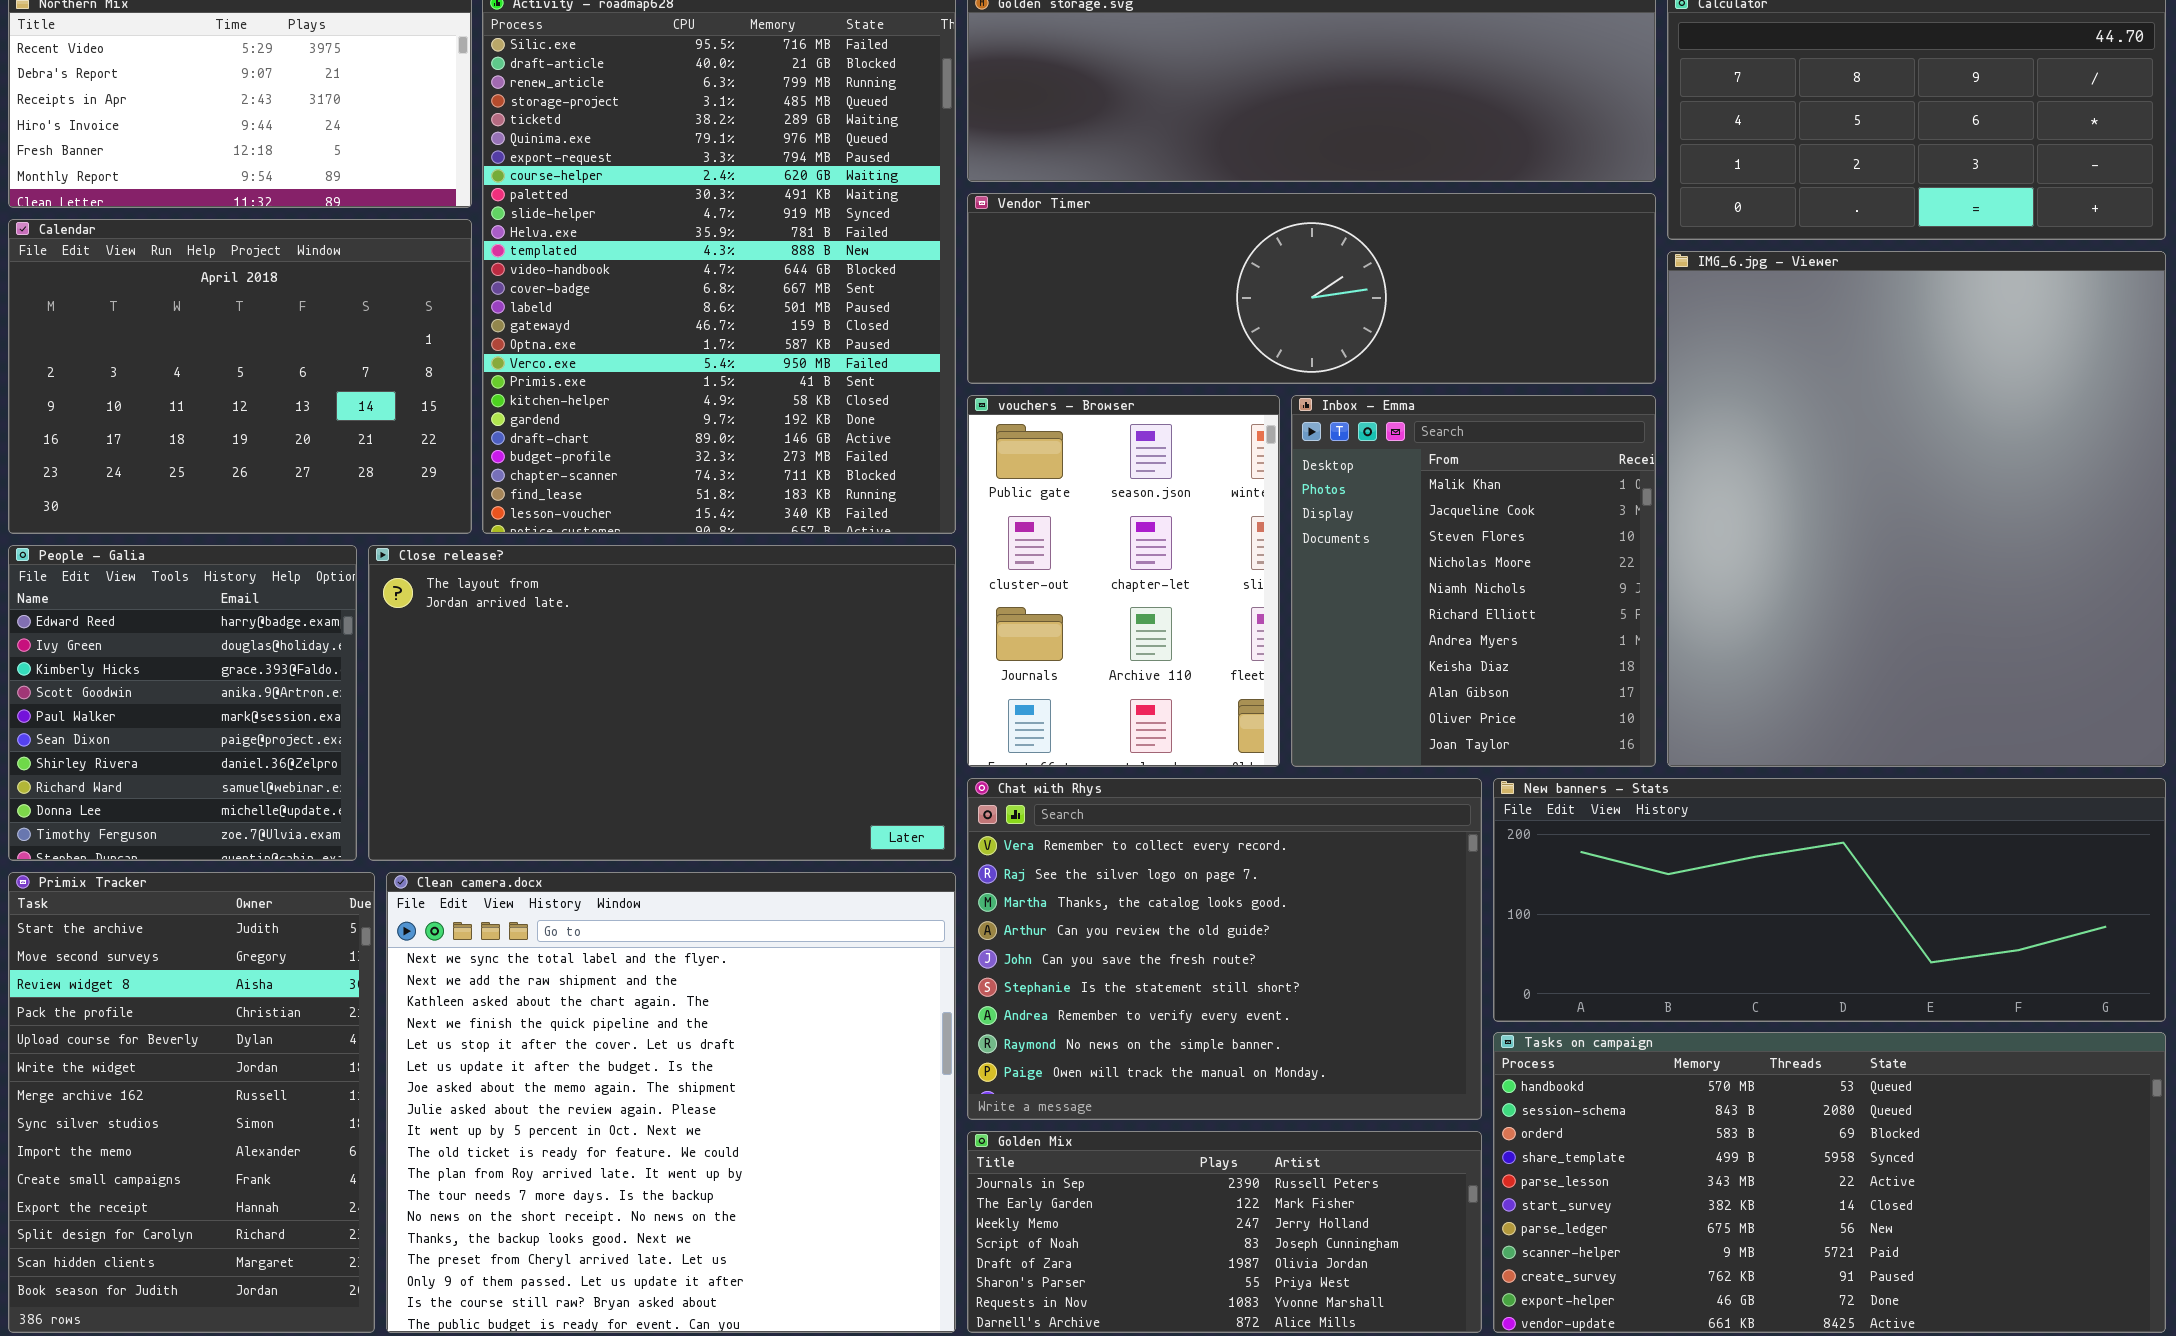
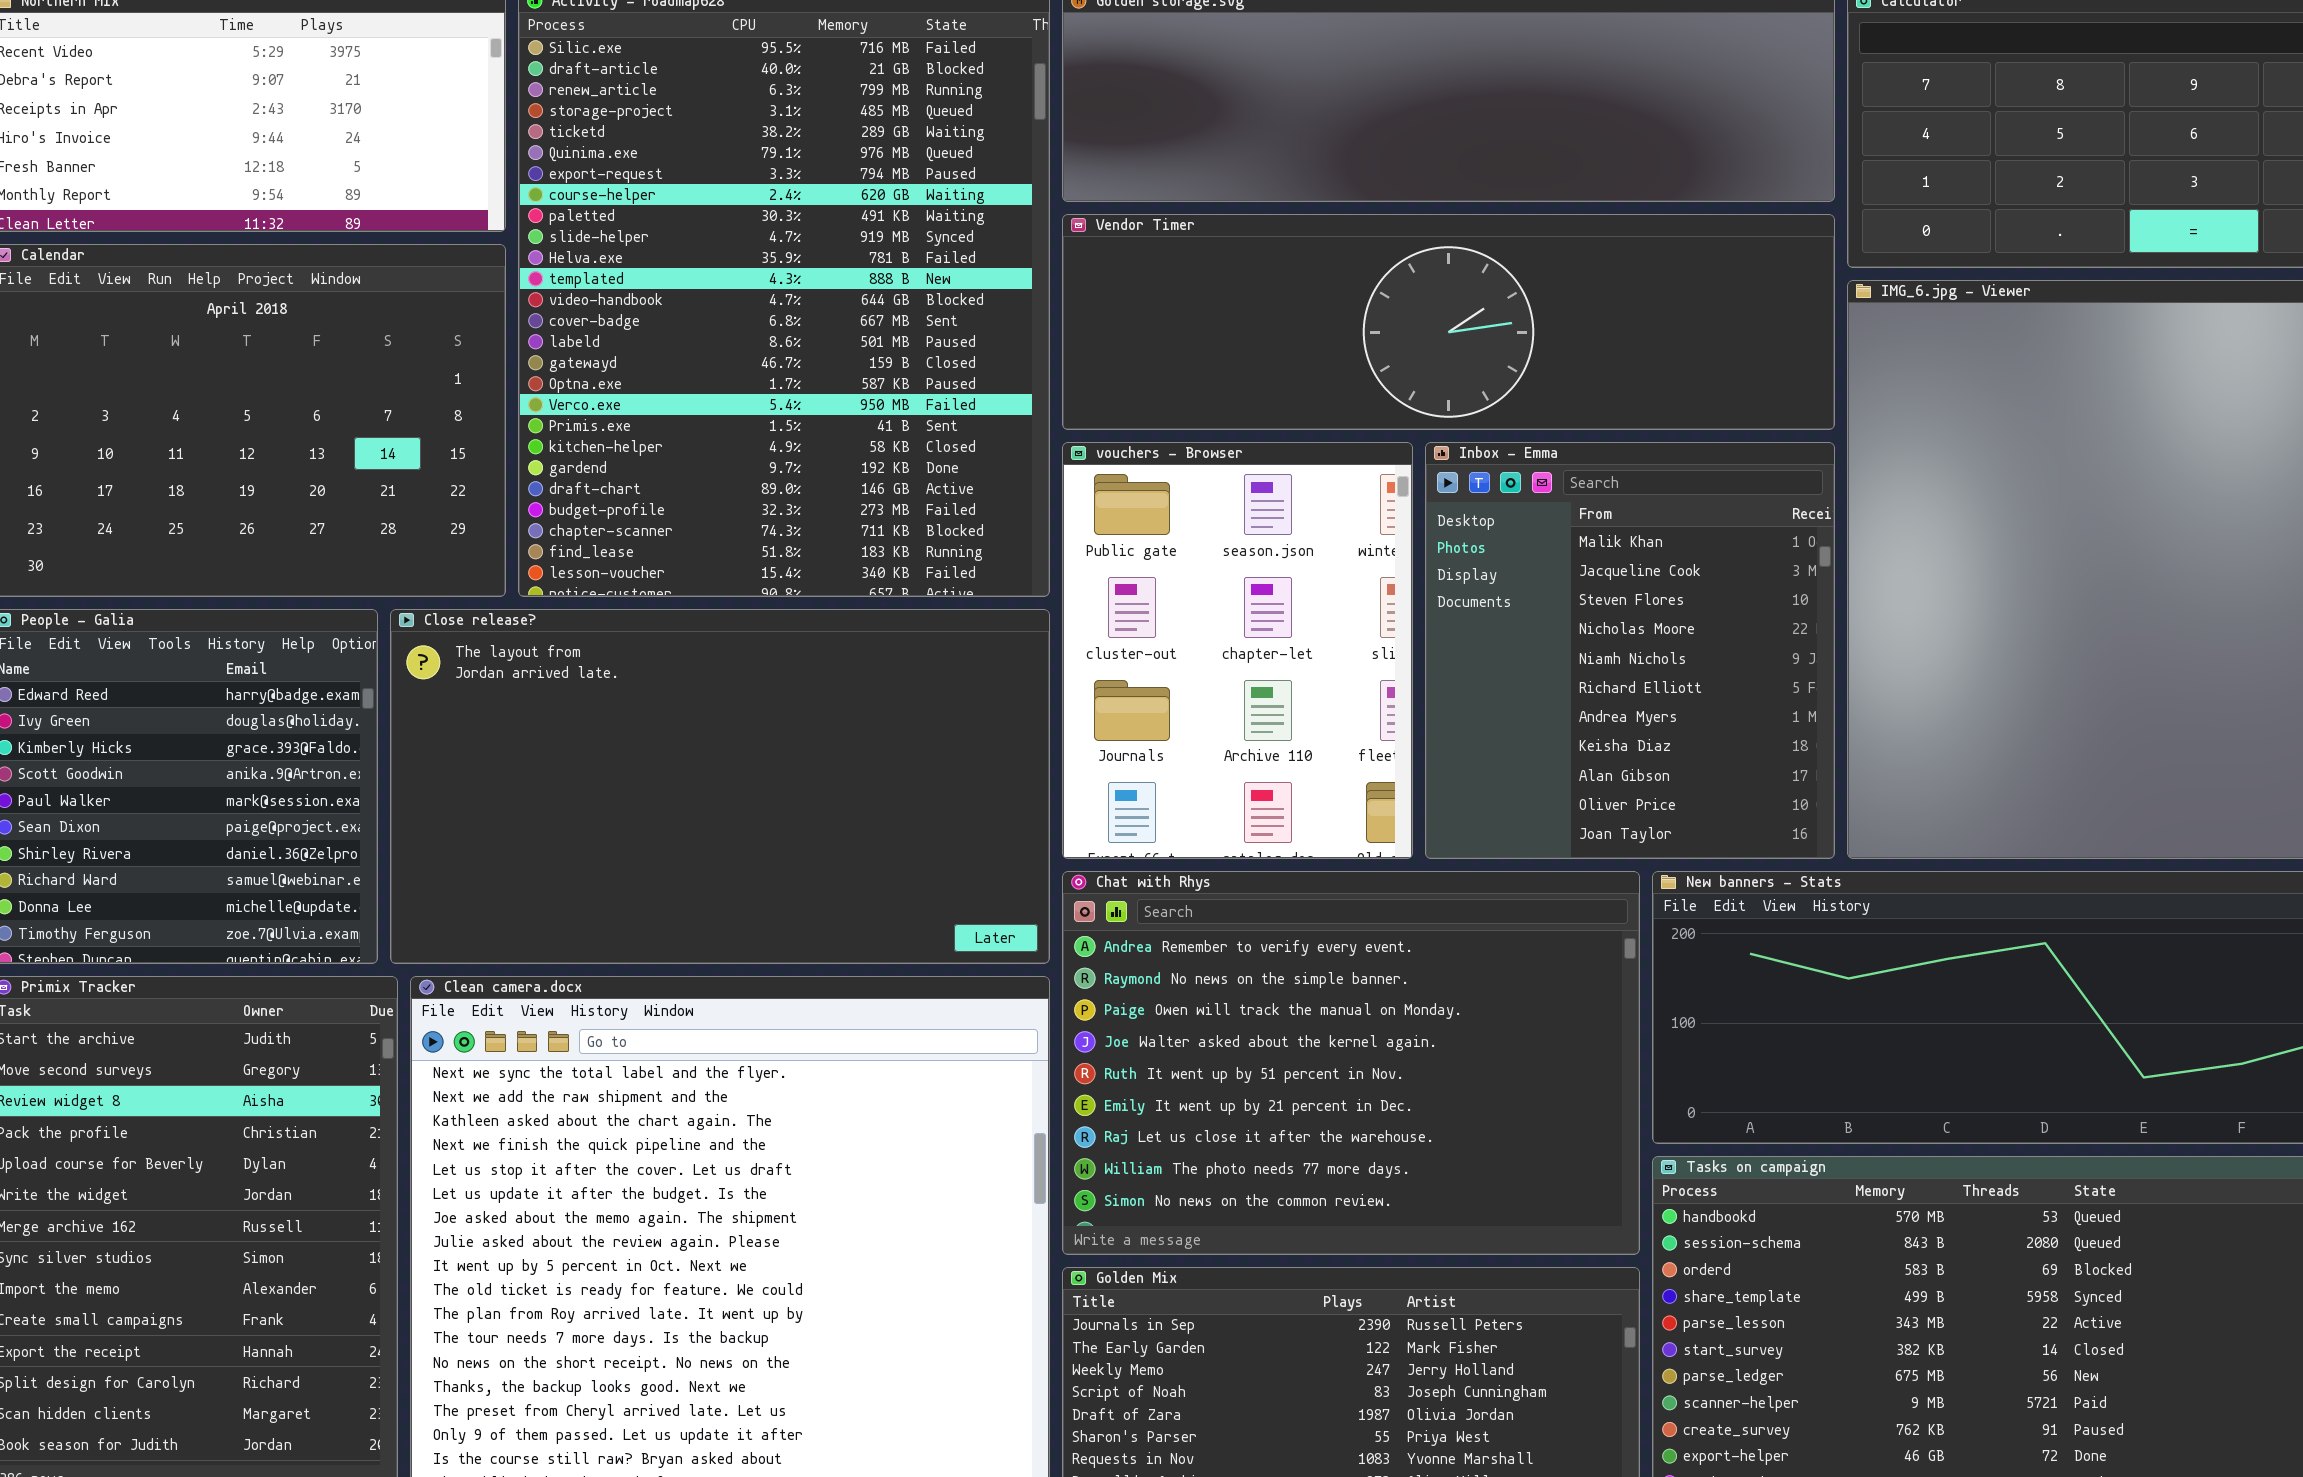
Chat with Rhys: [967,778,1482,1120] -> [1062,871,1640,1255], scrolled down 6 rows

